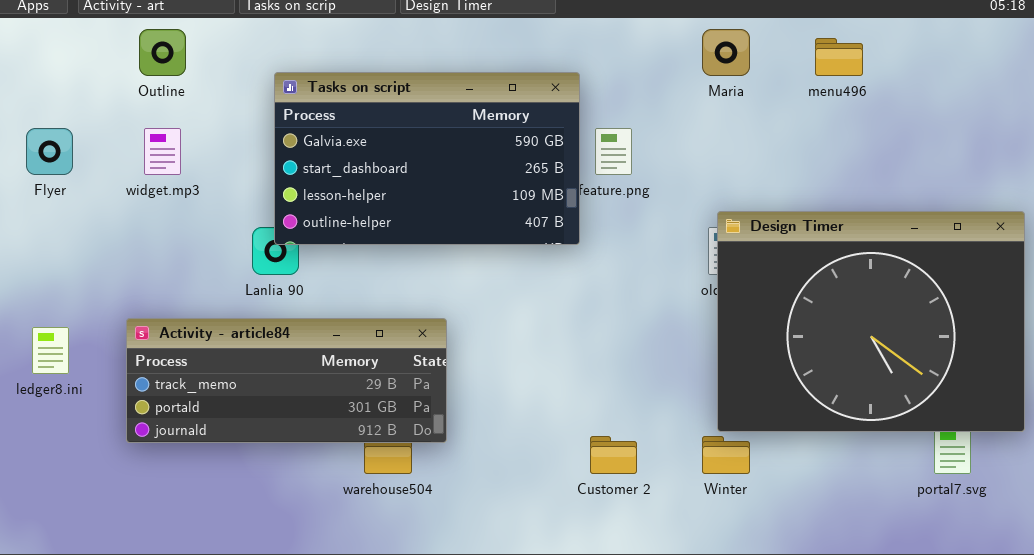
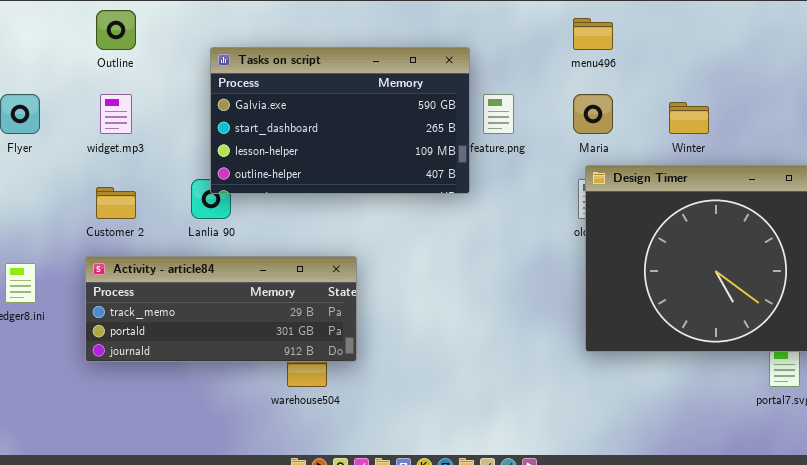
Maria: [702,29,750,76] -> [573,94,613,134], moved
menu496: [815,38,863,76] -> [573,18,613,50], moved
Customer 2: [590,436,637,474] -> [96,187,136,219], moved
Winter: [702,436,750,474] -> [669,102,709,134], moved

